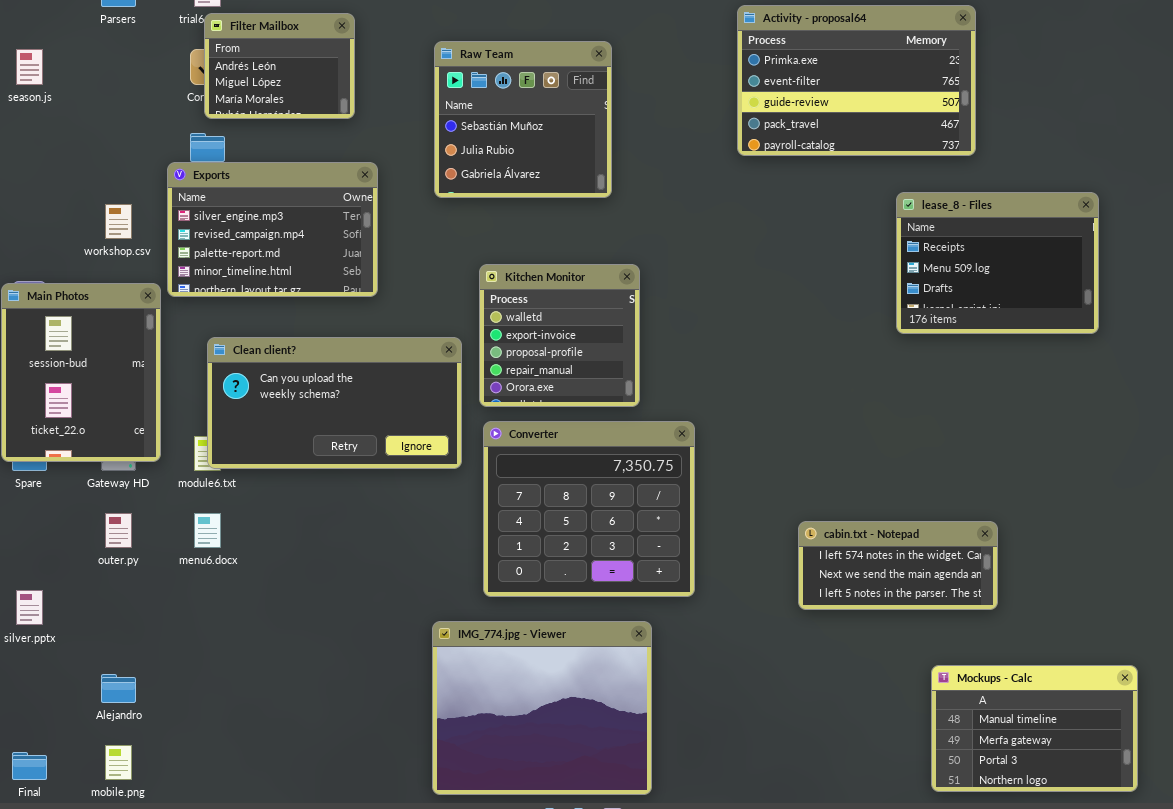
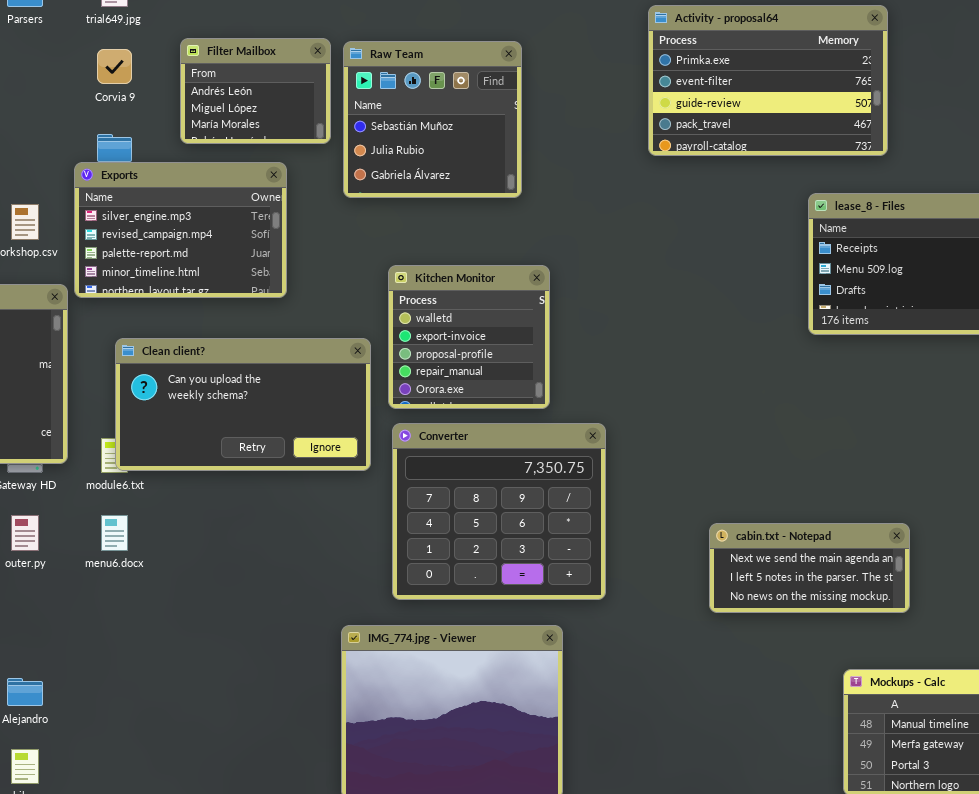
Filter Mailbox: [204,13,355,119] -> [180,38,331,144], moved
cabin.txt - Notepad: [798,521,998,610] -> [709,523,910,613], scrolled down 1 row

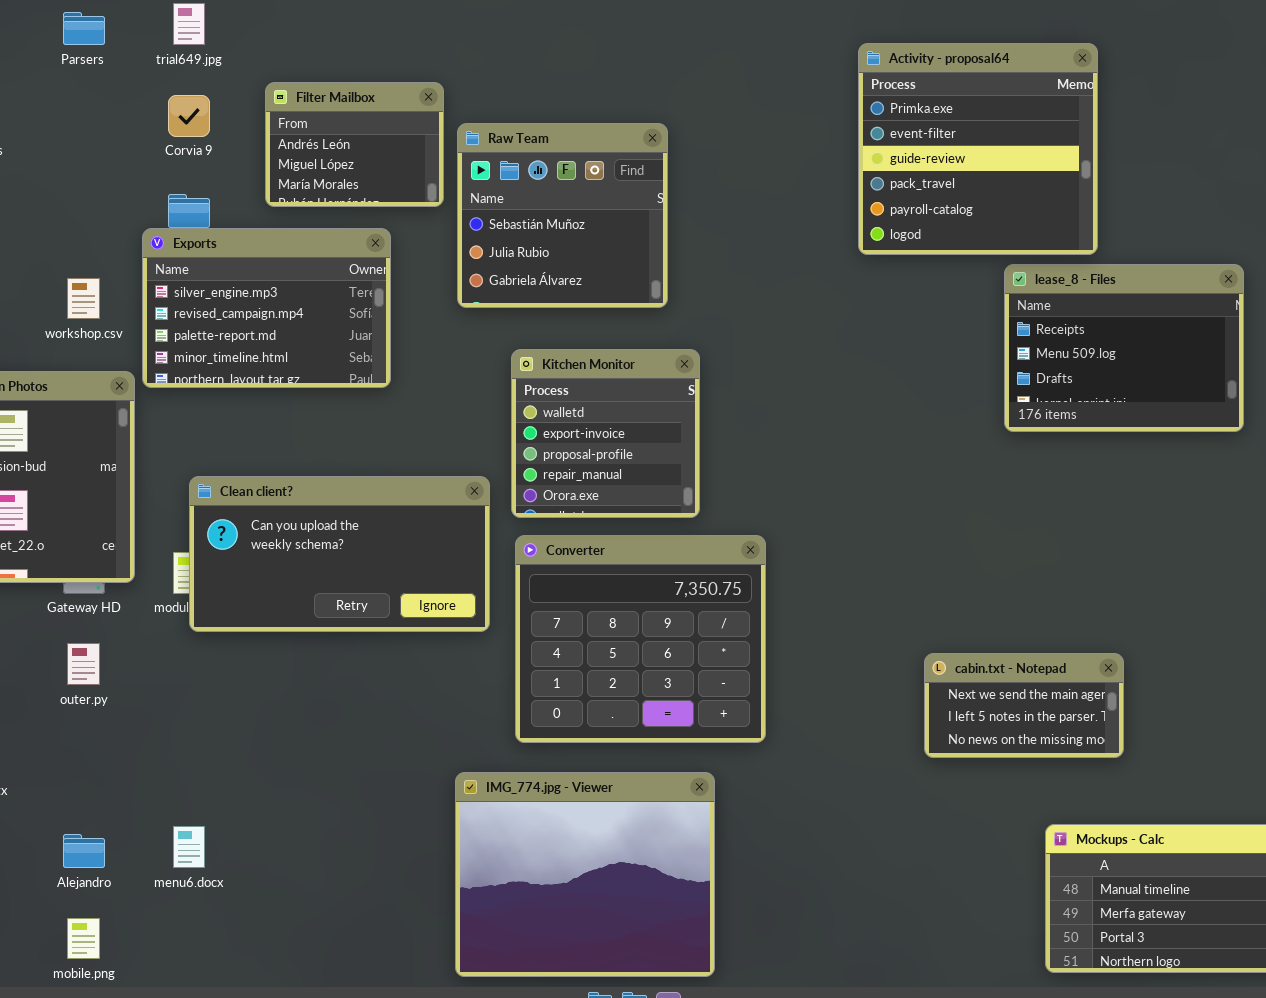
Activity - proposal64: [648,5,888,156] -> [858,43,1098,255], resized
Raw Team: [343,41,522,198] -> [457,123,668,308], moved
Clean client?: [115,338,371,471] -> [189,476,490,632], moved
menu6.docx: [101,515,128,551] -> [173,826,205,868], moved
cabin.txt - Notepad: [709,523,910,613] -> [924,653,1124,758], resized

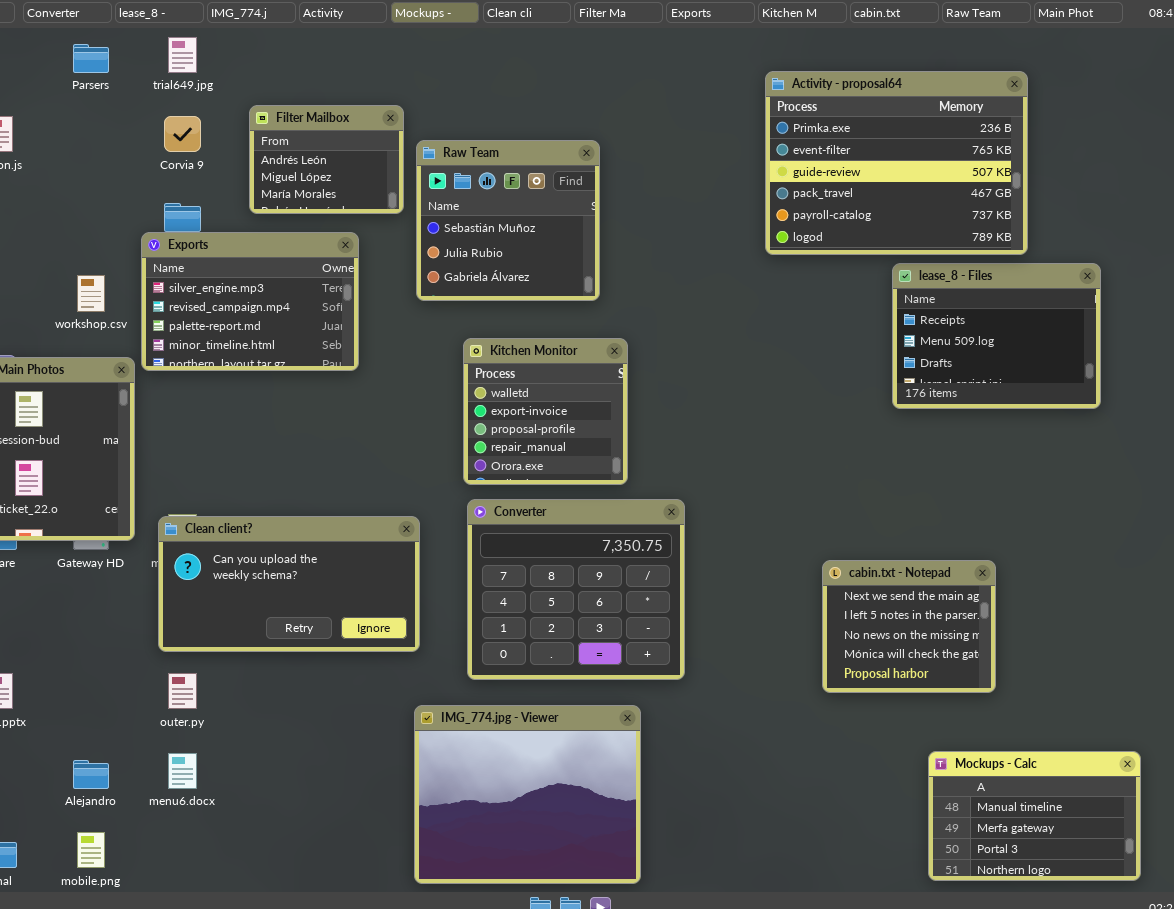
Activity - proposal64: [858,43,1098,255] -> [765,71,1028,255], resized
Clean client?: [189,476,490,632] -> [158,516,420,652], moved
outer.py: [67,643,100,685] -> [168,673,197,709], moved
cabin.txt - Notepad: [924,653,1124,758] -> [822,560,996,693], resized

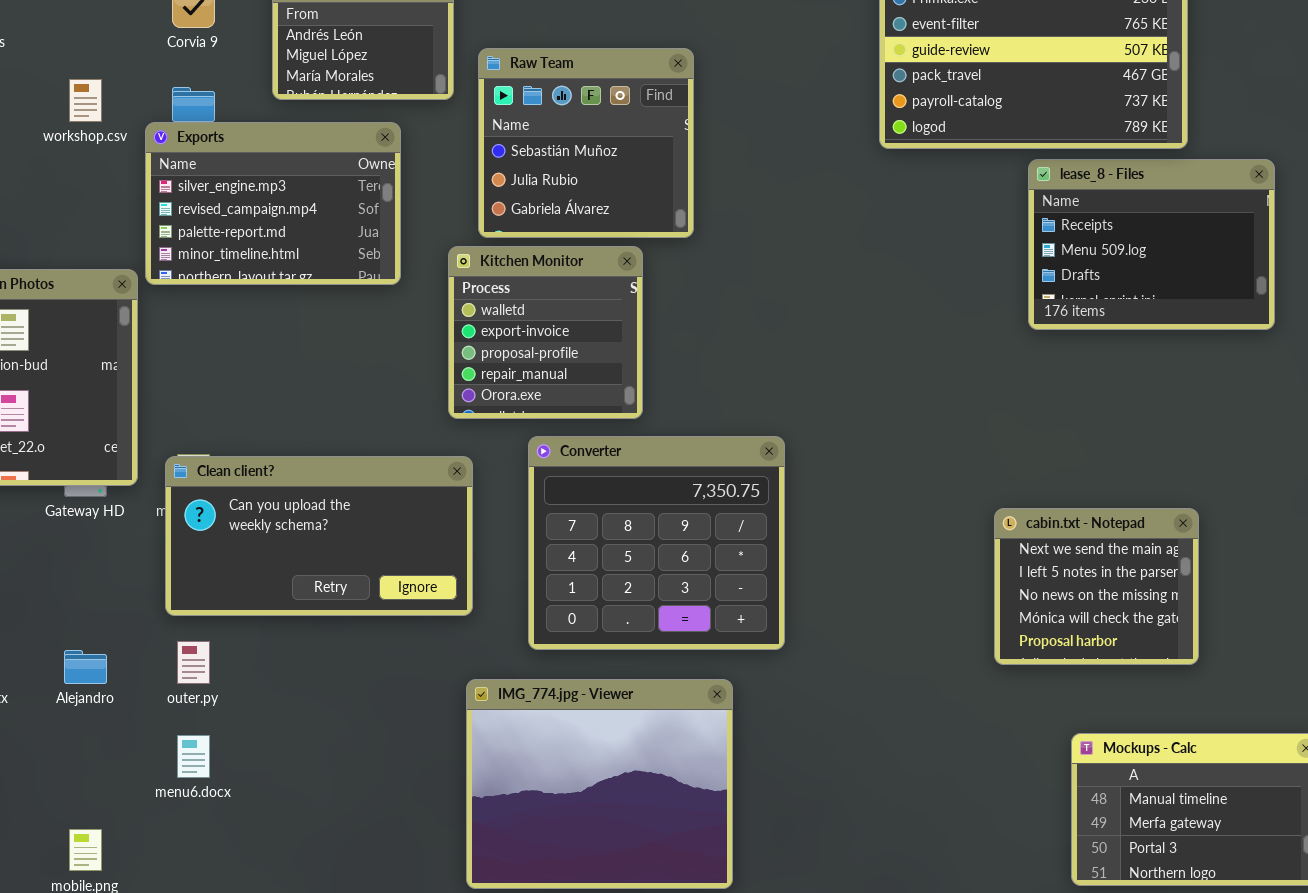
Raw Team: [416,140,600,301] -> [478,48,694,238], moved
workshop.csv: [77,275,105,312] -> [69,79,102,122], moved
Kitchen Monitor: [463,338,628,485] -> [448,246,643,419], moved
cabin.txt - Notepad: [822,560,996,693] -> [994,508,1199,665], moved
Alejandro: [73,760,109,789] -> [64,650,107,684], moved

